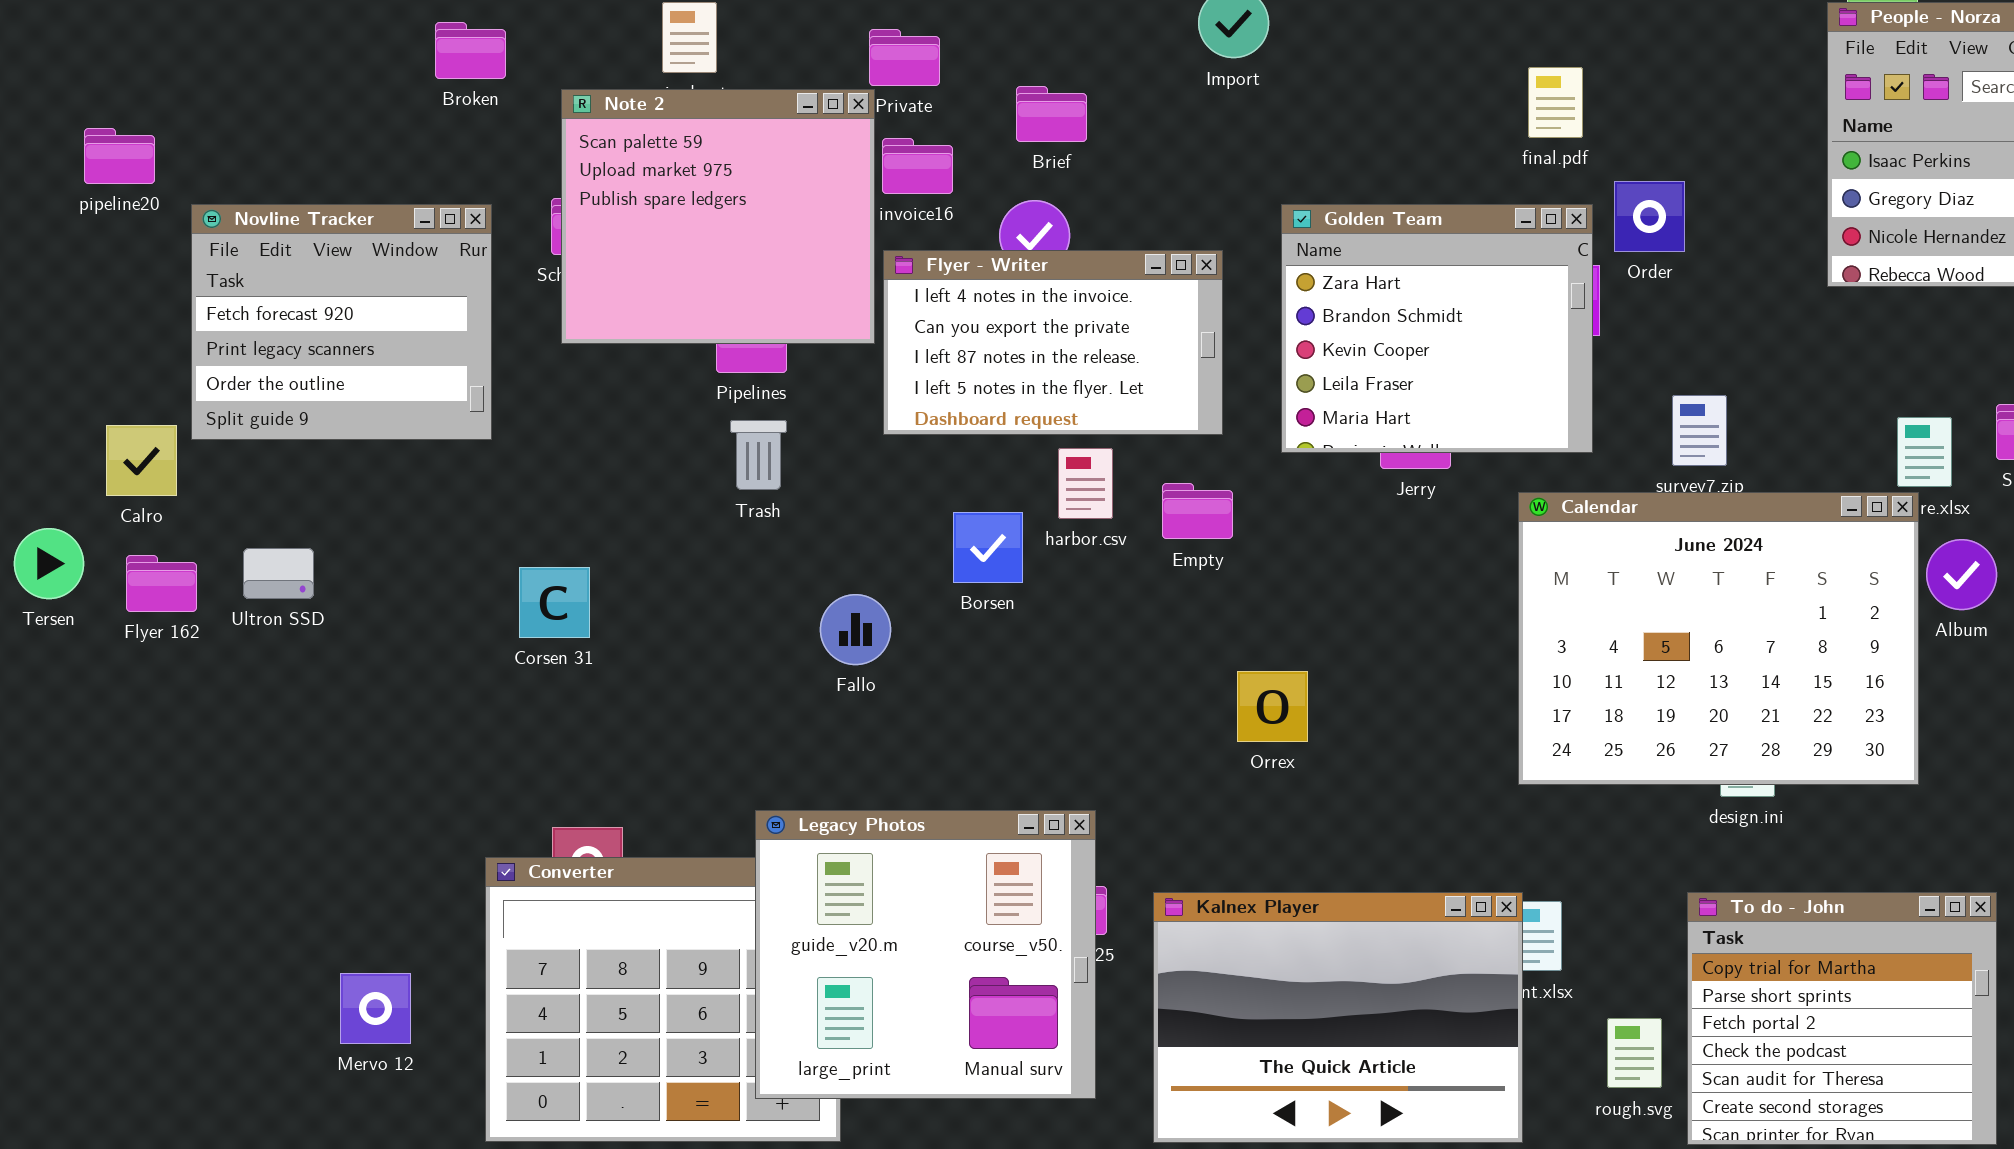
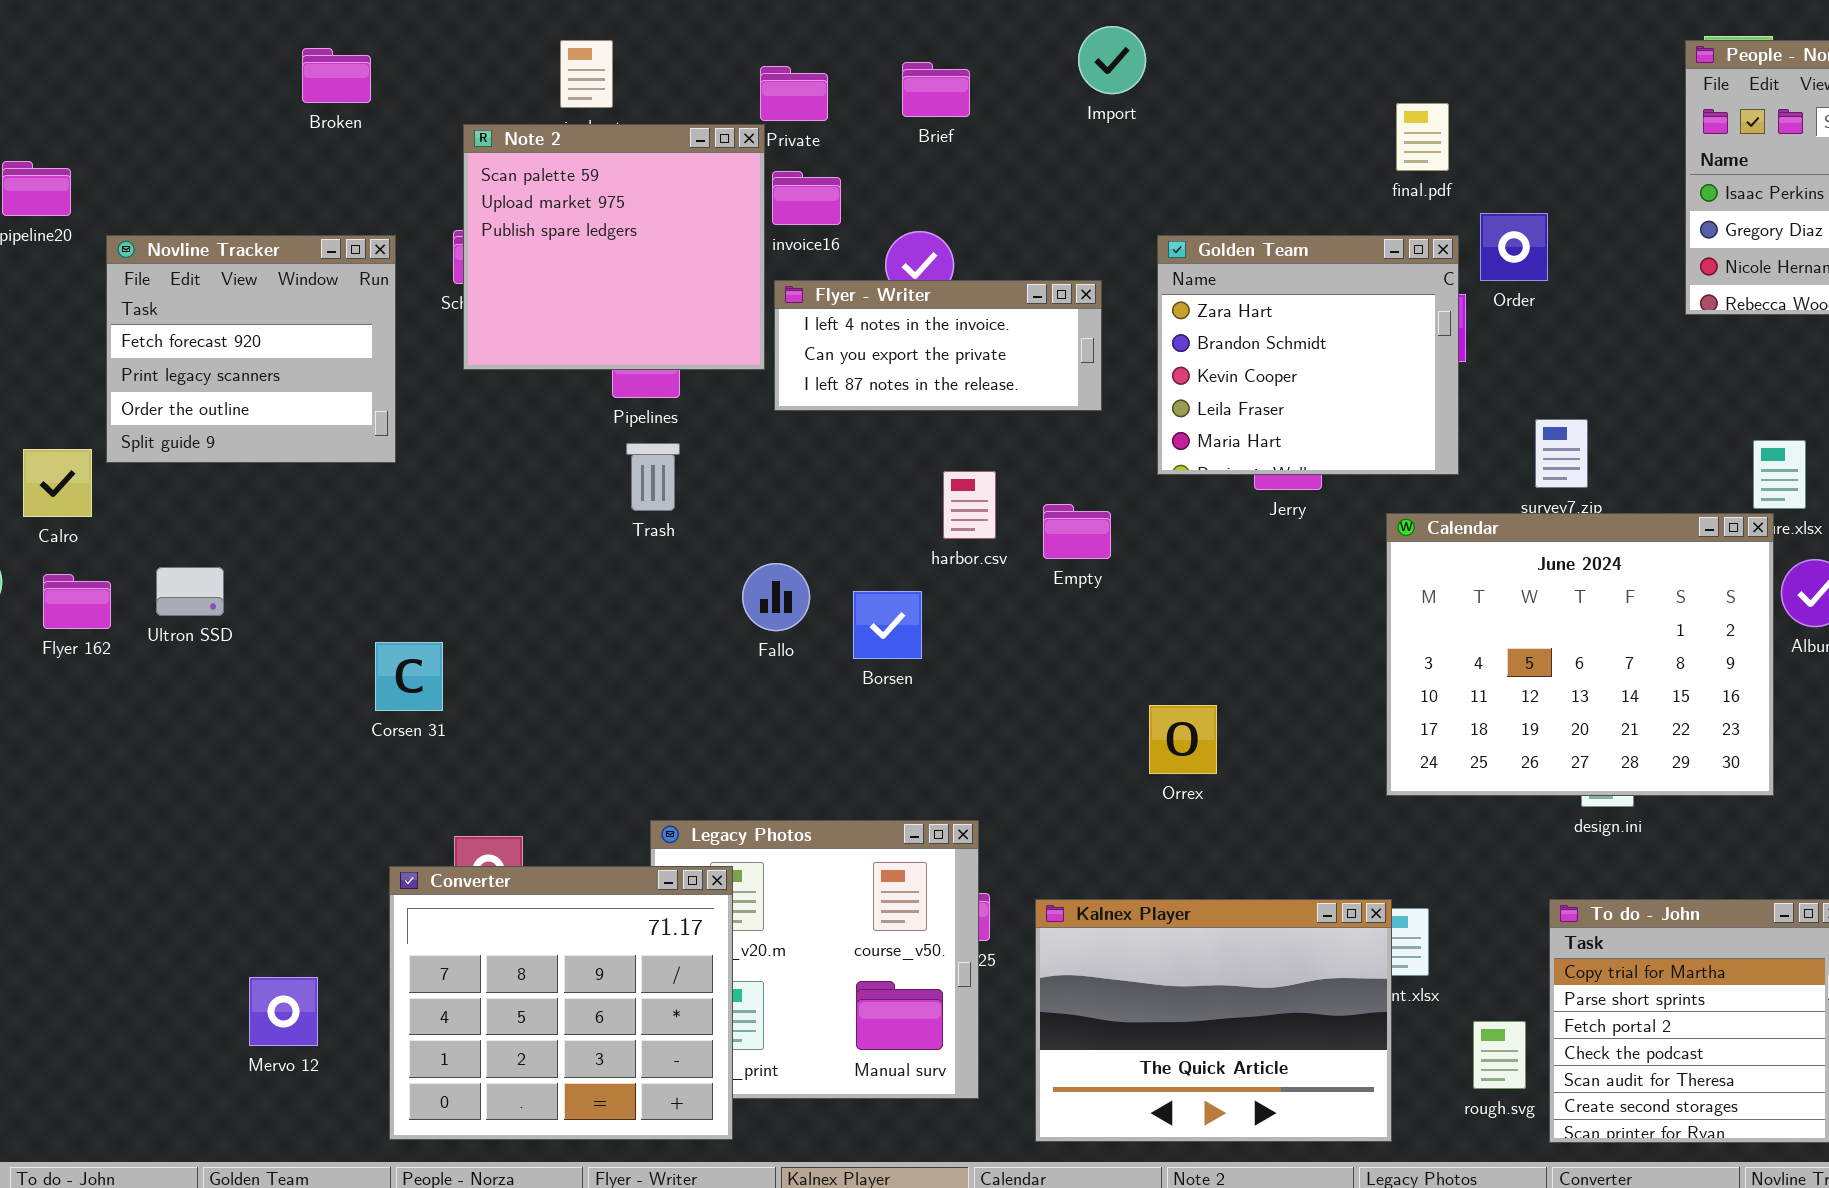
Broken: [435,22,506,79] -> [302,48,371,103], moved
Brief: [1016,86,1087,142] -> [902,62,970,117], moved
Flyer - Writer: [883,250,1223,435] -> [774,280,1102,411], resized
Borsen: [953,512,1023,583] -> [853,591,922,659], moved
Corsen 31: [519,567,590,638] -> [375,642,443,711], moved
Fallo: [820,594,891,665] -> [742,563,810,631], moved
Orrex: [1237,671,1308,742] -> [1149,705,1217,774], moved
Converter: [485,857,841,1142] -> [389,866,733,1140], raised

